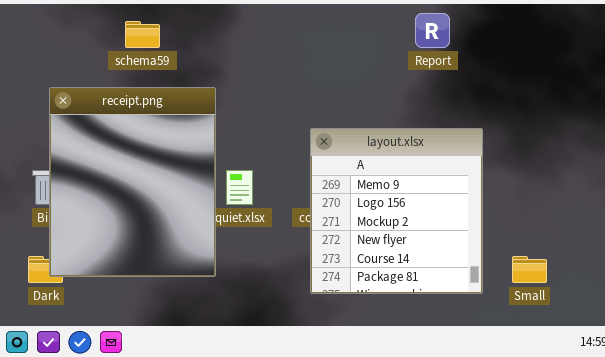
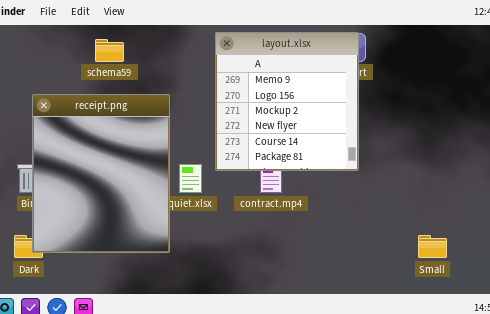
layout.xlsx: [310,128,483,294] -> [215,32,359,171], moved

